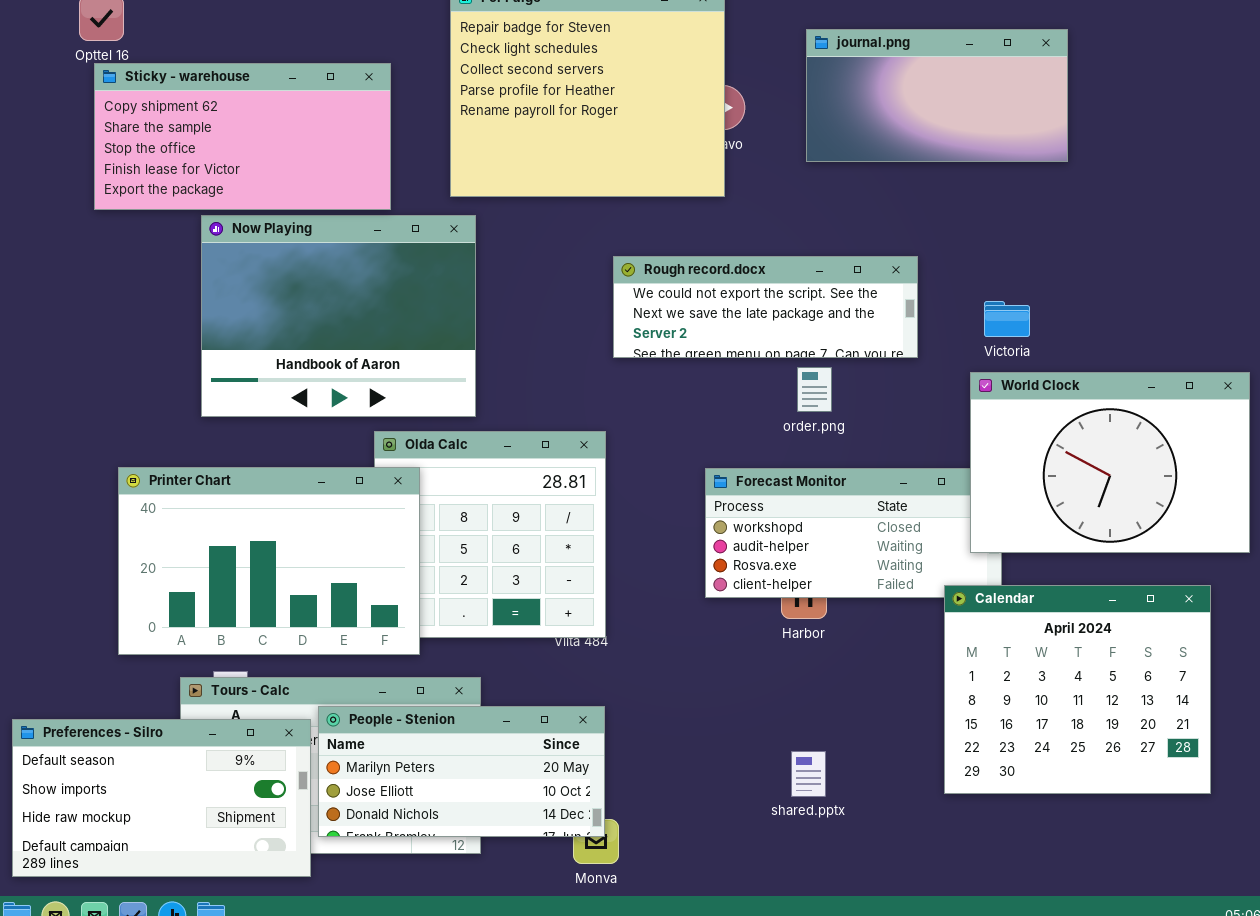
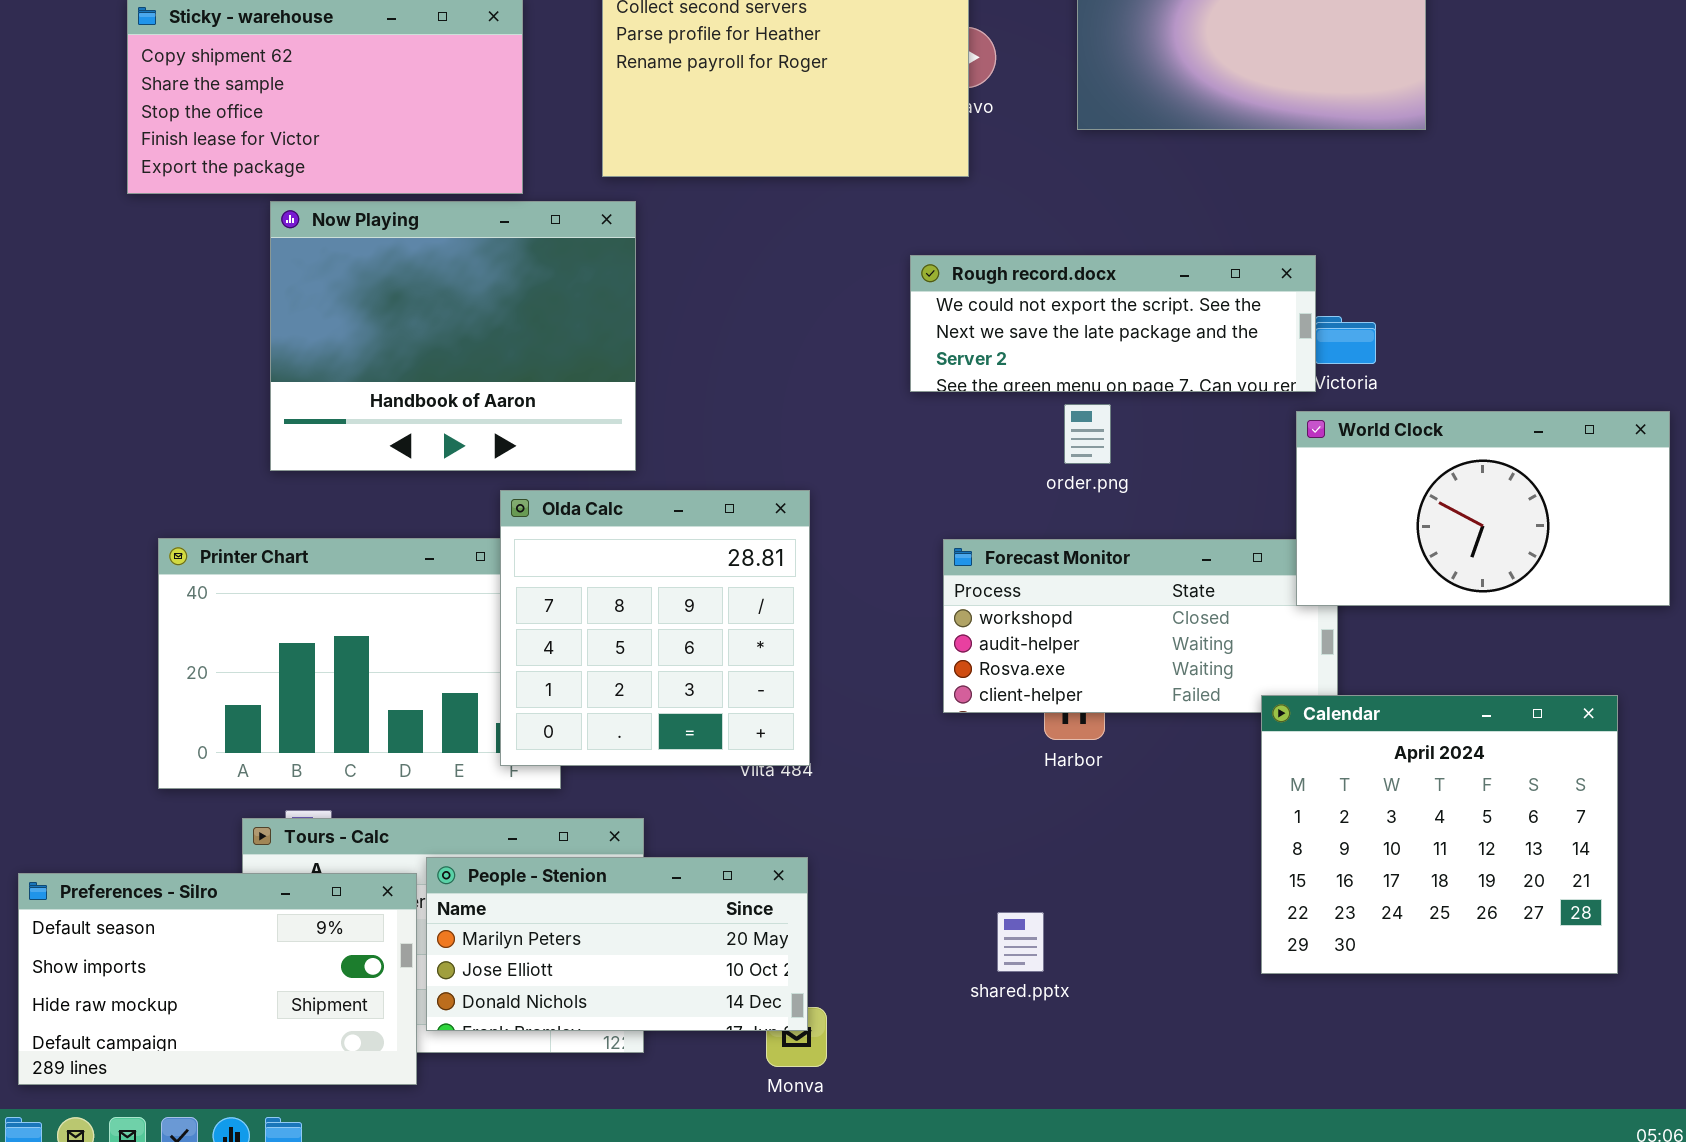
Rough record.docx: [613,256,918,358] -> [910,255,1316,392], moved
World Clock: [970,372,1250,553] -> [1296,411,1670,606], resized
Olda Calc: [374,431,606,638] -> [500,490,810,766], raised
shared.pptx: [791,751,826,797] -> [997,912,1044,972], moved

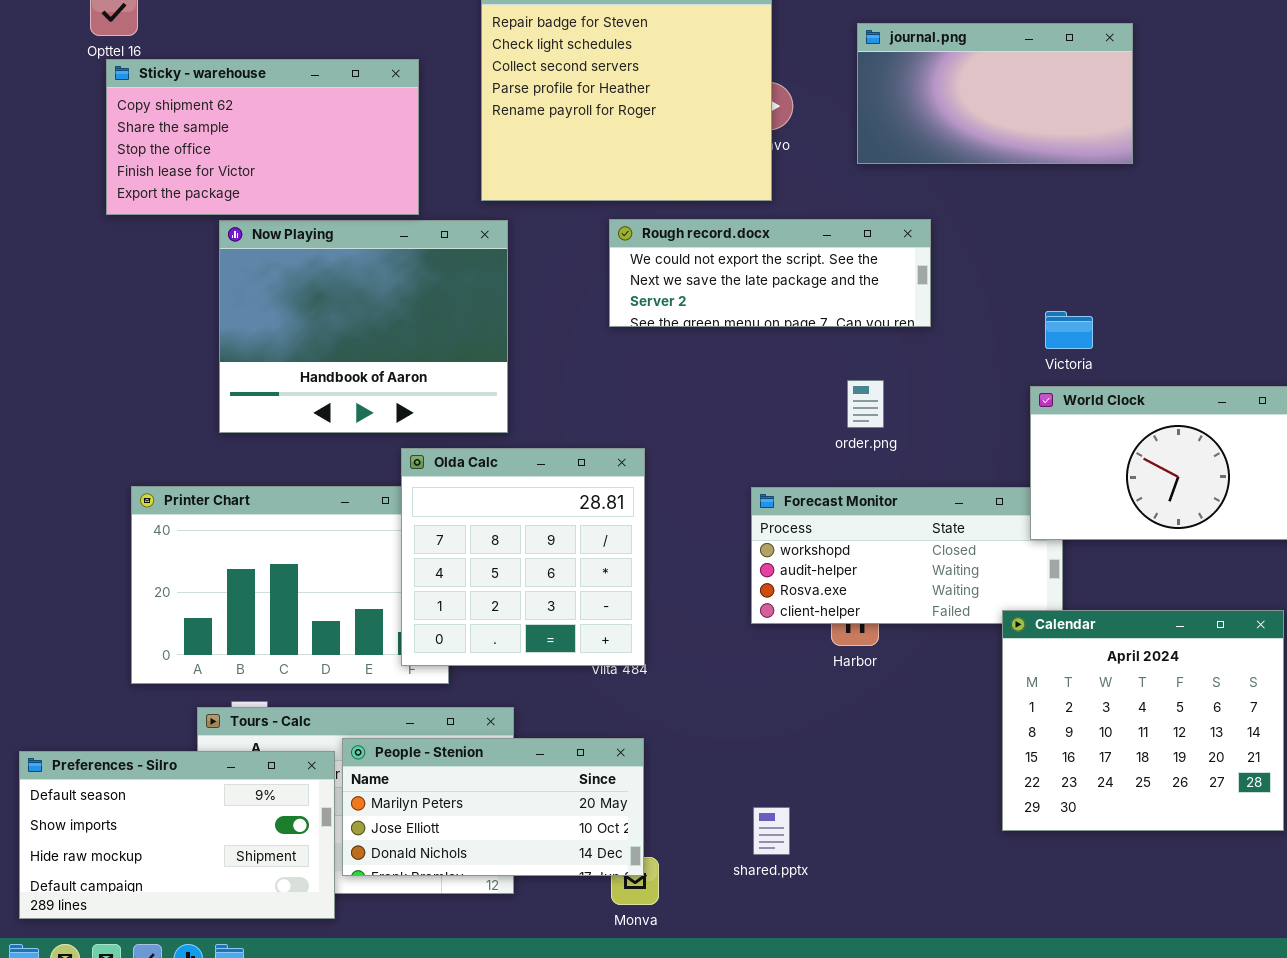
Rough record.docx: [910,255,1316,392] -> [609,219,931,327], moved
shared.pptx: [997,912,1044,972] -> [753,807,790,855], moved

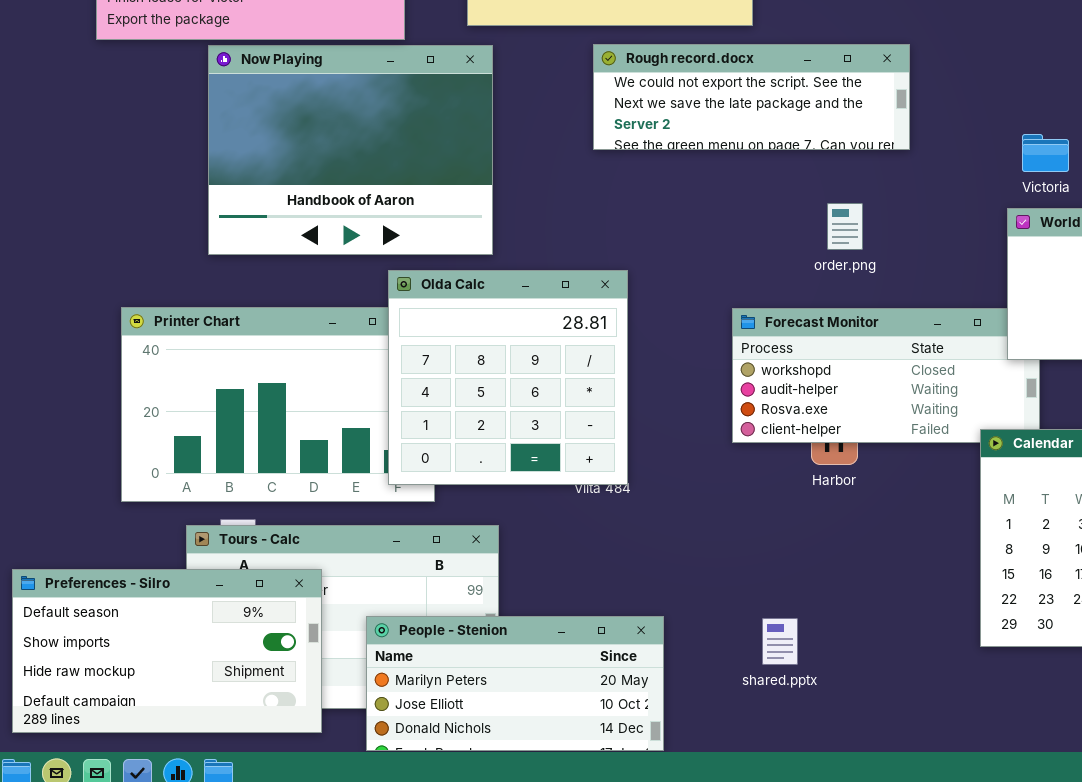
People - Stenion: [342,738,644,876] -> [366,616,664,751], moved
shared.pptx: [753,807,790,855] -> [762,618,798,665], moved

